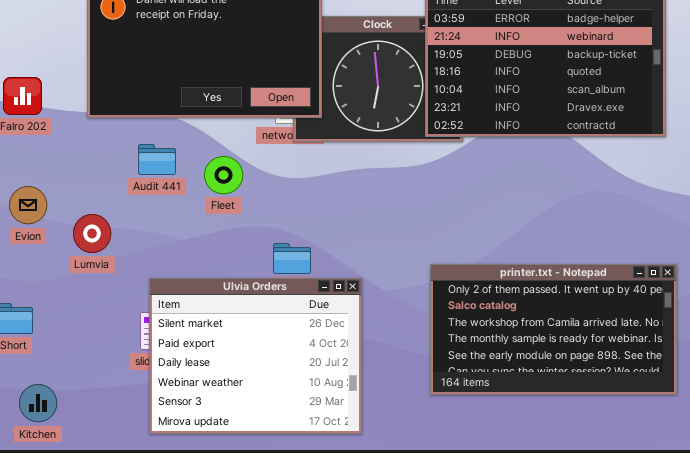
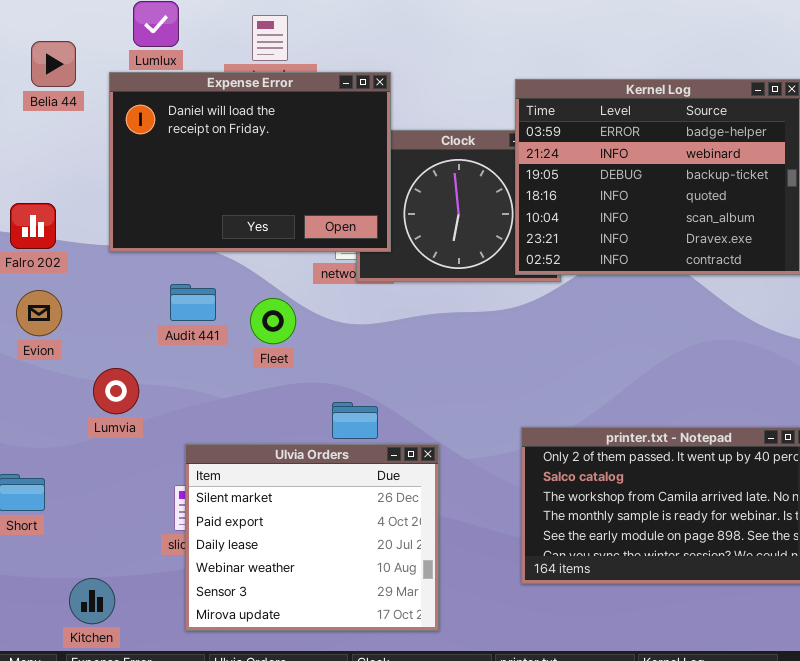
Evion: [9,186,47,224] -> [16,290,62,336], moved
Kitchen: [19,384,57,422] -> [69,578,115,624], moved

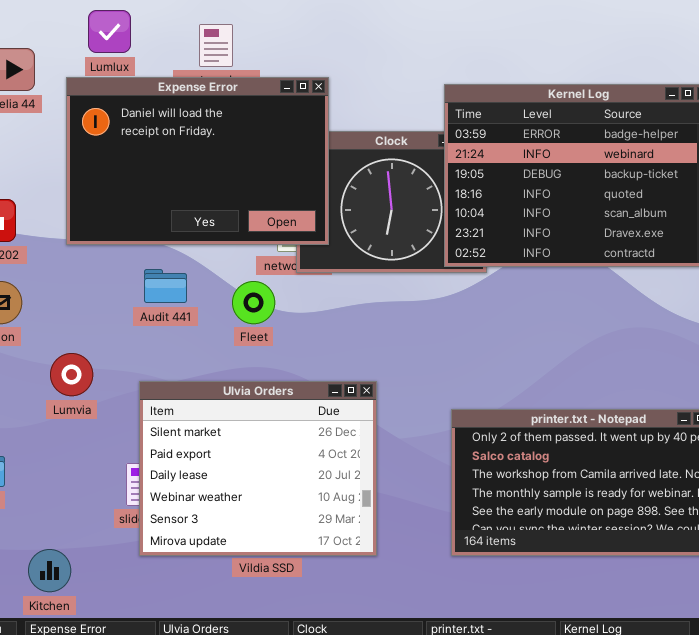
Audit 441: [170,284,216,321] -> [144,269,187,303], moved
Fleet: [250,298,296,344] -> [232,281,275,324], moved
Ulvia Orders: [185,444,439,631] -> [139,381,377,556], moved

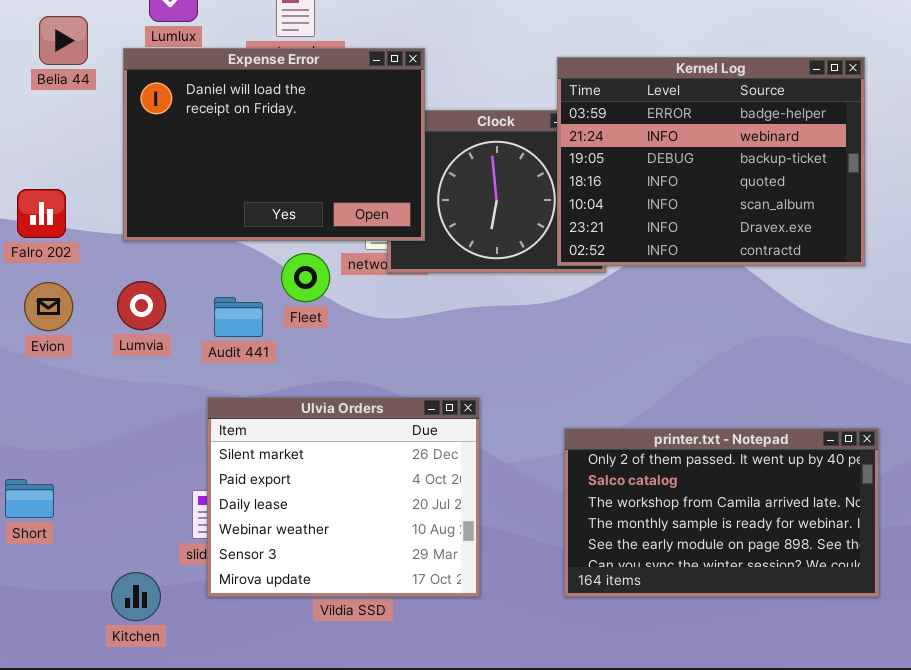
Audit 441: [144,269,187,303] -> [214,297,263,337], moved
Fleet: [232,281,275,324] -> [281,253,330,302], moved
Lumvia: [50,353,93,396] -> [117,281,166,330], moved
Kitchen: [28,549,71,592] -> [111,572,161,621], moved

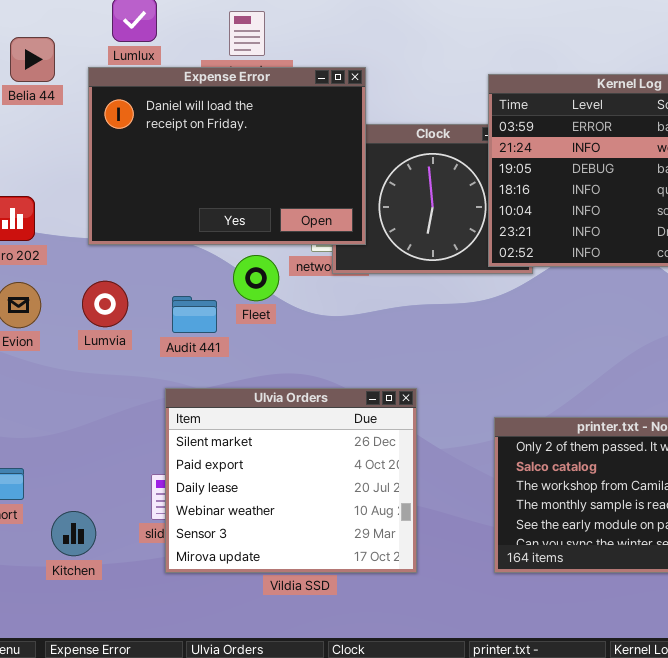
Kitchen: [111,572,161,621] -> [51,511,96,556], moved

